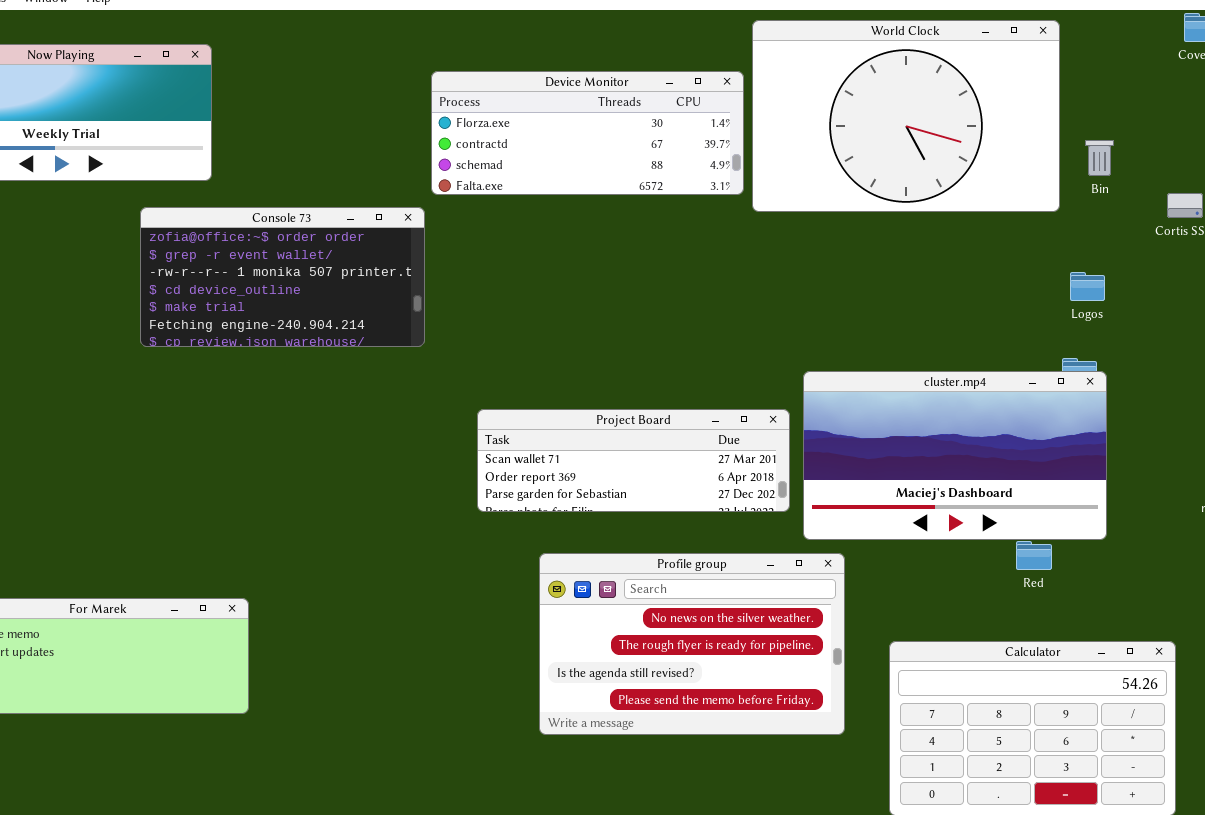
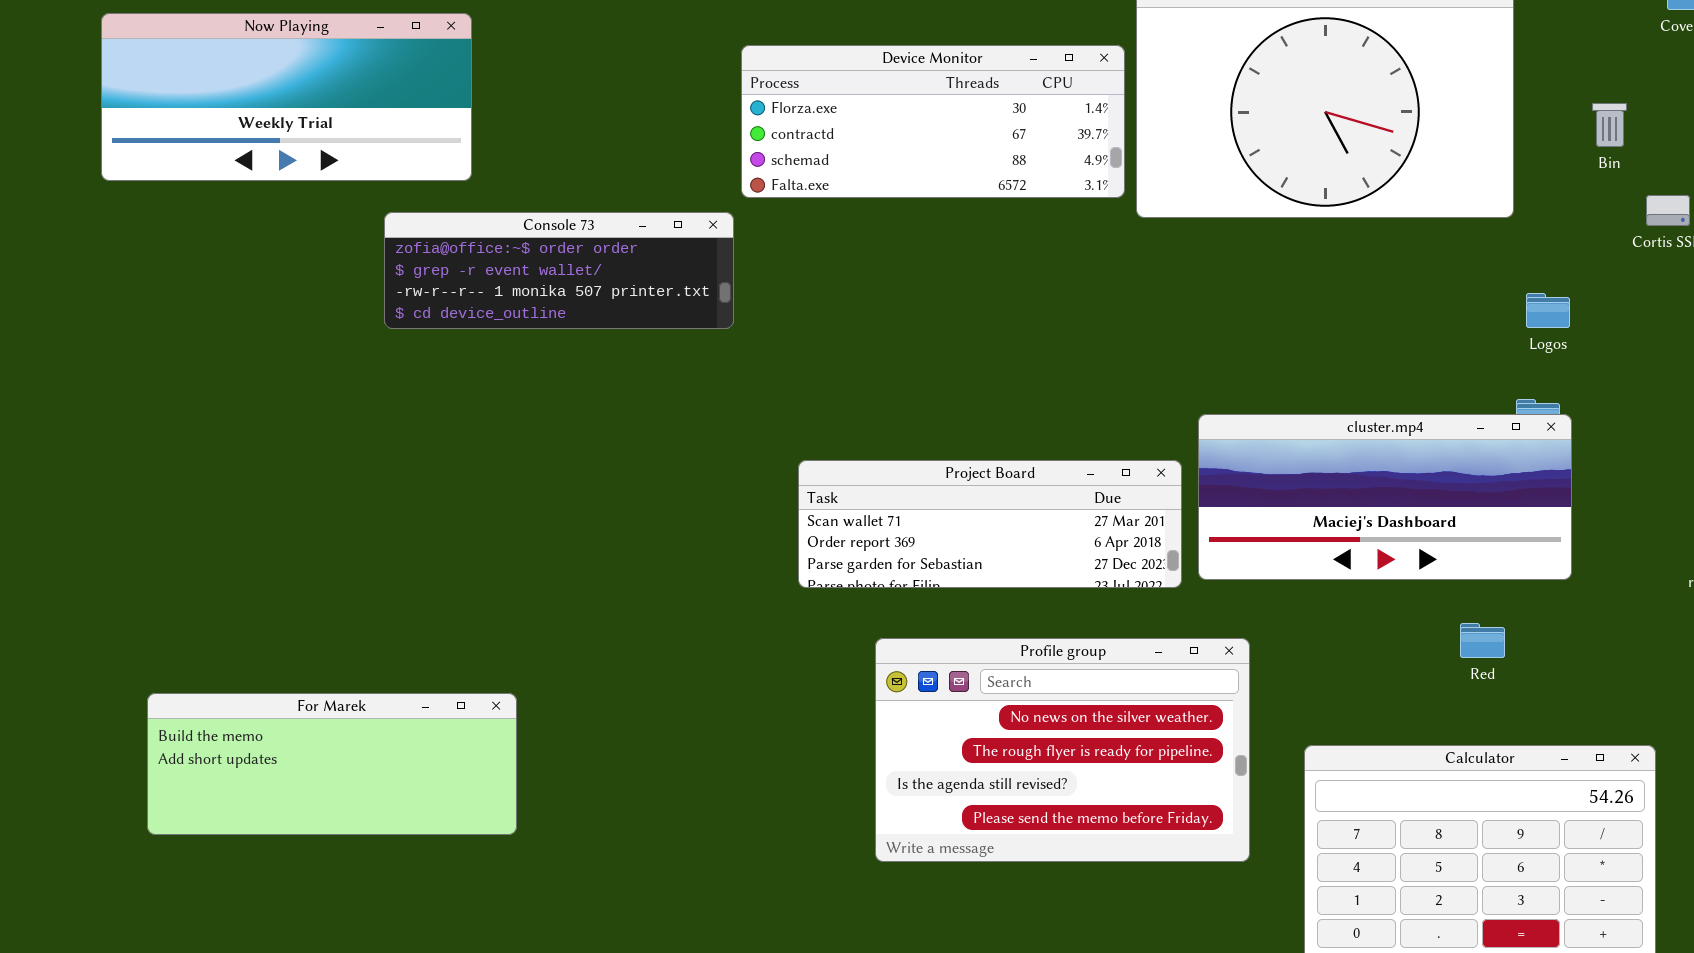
Bin: [1085,140,1114,176] -> [1592,103,1627,147], moved
Console 73: [140,207,425,347] -> [384,212,734,329], resized
cluster.mp4: [803,371,1107,540] -> [1198,414,1572,580], resized

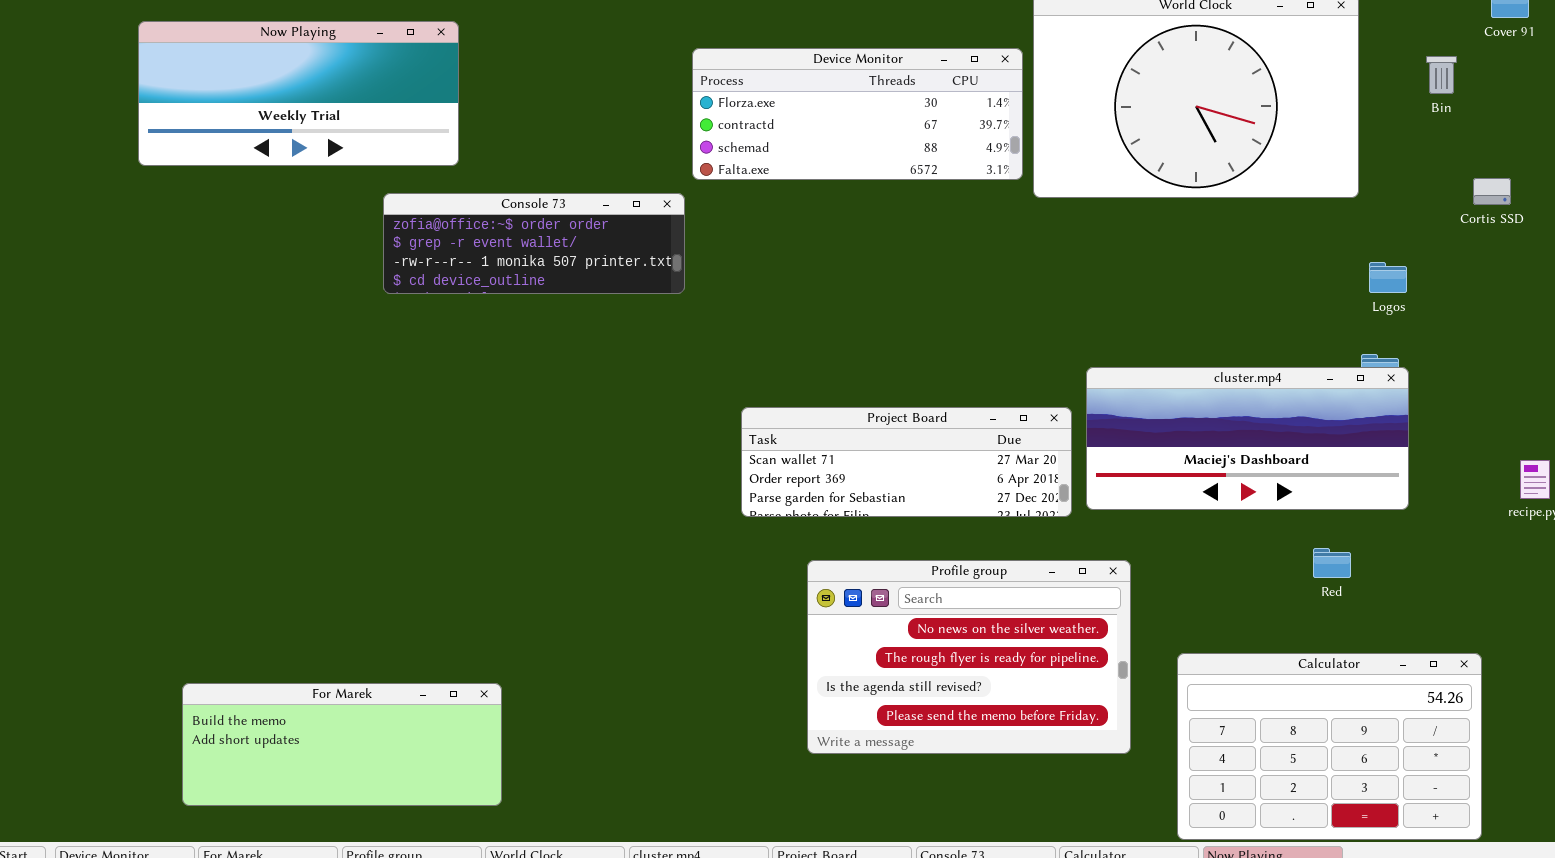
Bin: [1592,103,1627,147] -> [1426,56,1457,94], moved
For Marek: [147,693,517,835] -> [182,683,502,806], moved

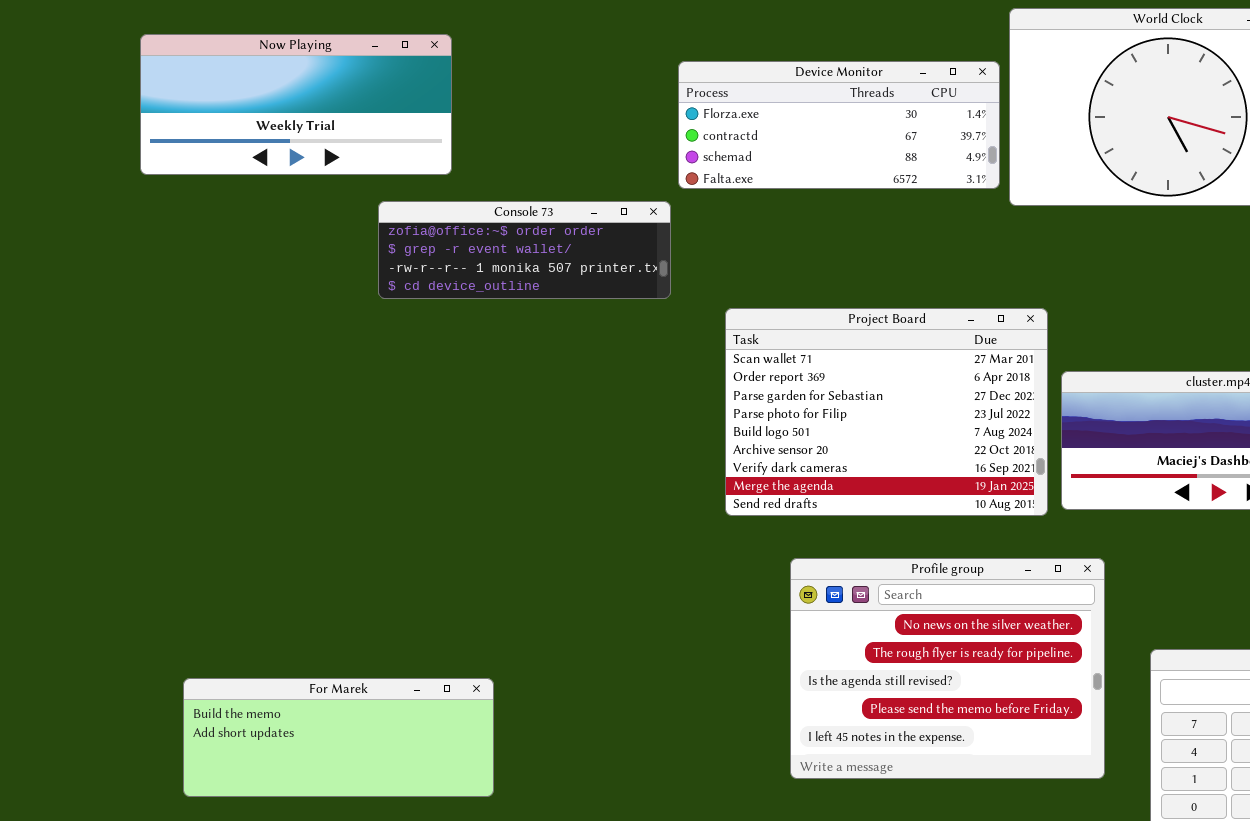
Project Board: [741,407,1072,517] -> [725,308,1048,516], resized
Profile group: [807,560,1131,754] -> [790,558,1105,779], resized

